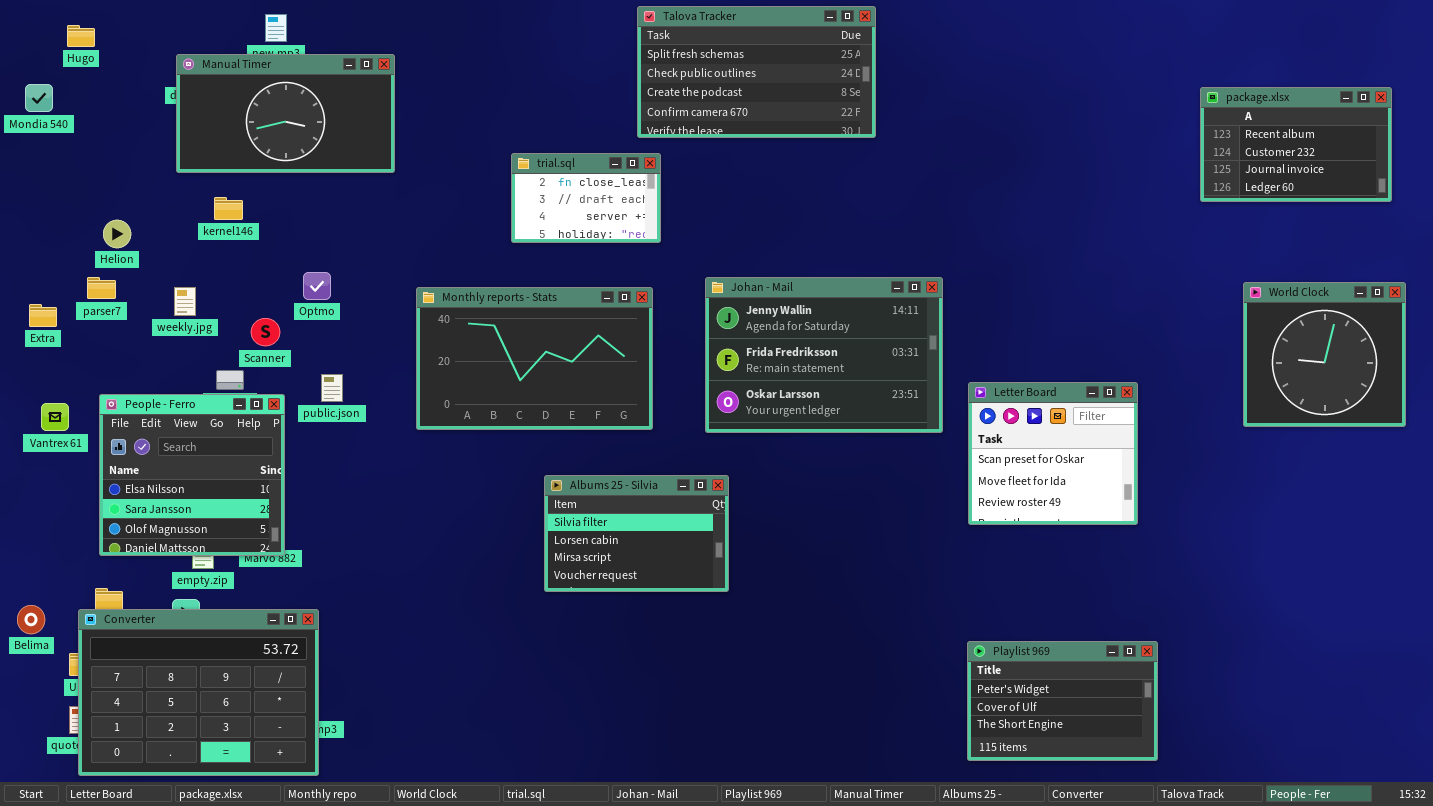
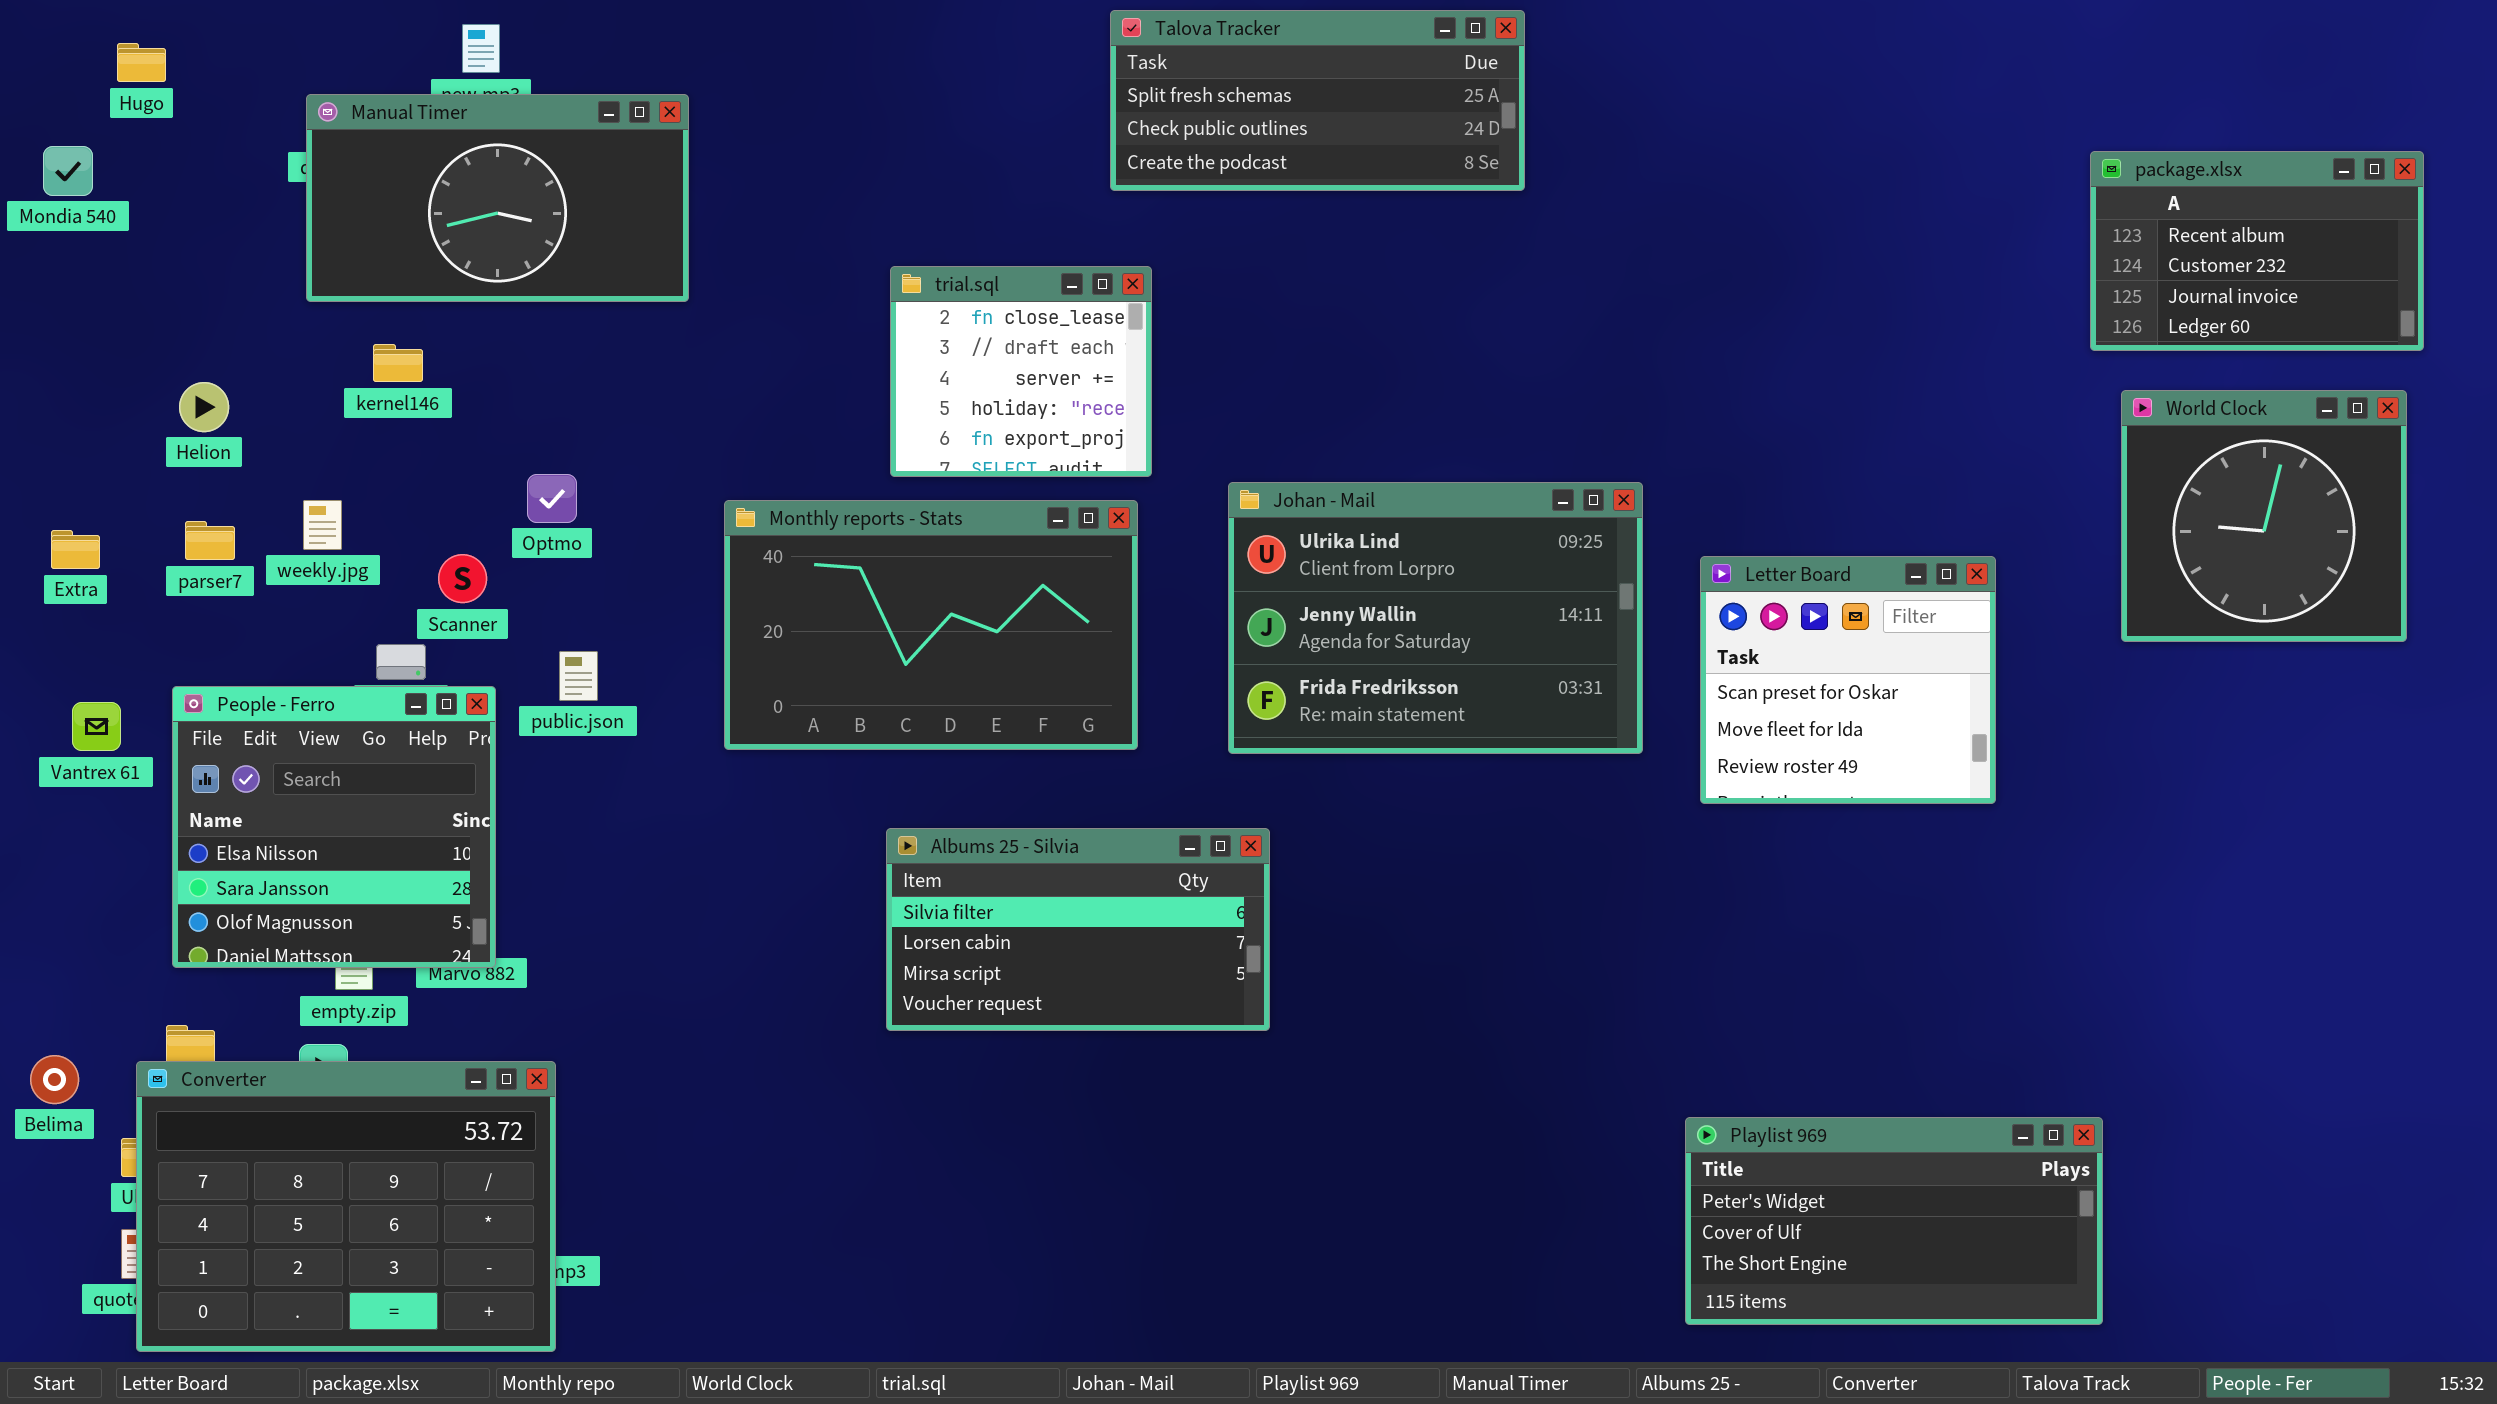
Talova Tracker: [637,6,876,138] -> [1110,10,1525,191], resized
trial.sql: [511,153,661,243] -> [890,266,1152,477], resized
parser7: [87,277,116,299] -> [185,521,235,560], moved
Johan - Mail: [705,277,943,433] -> [1228,482,1643,754], scrolled up 1 row
World Clock: [1243,282,1406,427] -> [2121,390,2407,642], moved
Letter Board: [968,382,1138,525] -> [1700,556,1996,804], moved
Albums 25 - Silvia: [544,475,729,592] -> [886,828,1270,1031], resized
Playlist 969: [967,641,1158,761] -> [1685,1117,2103,1325], resized

